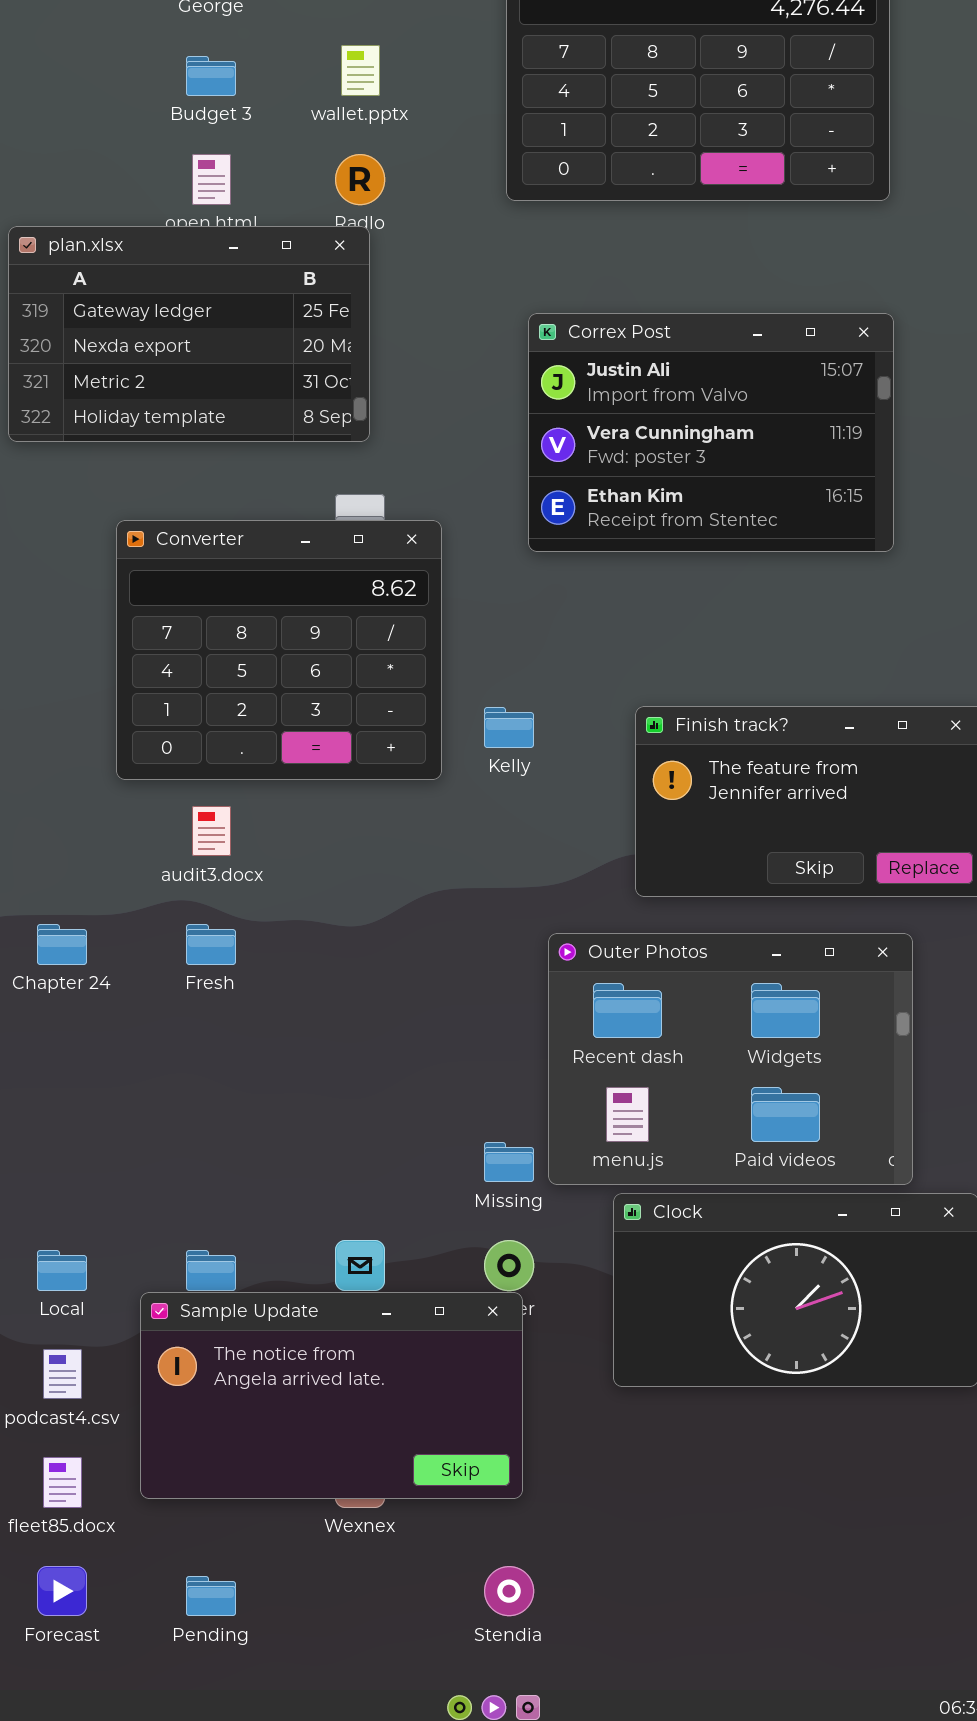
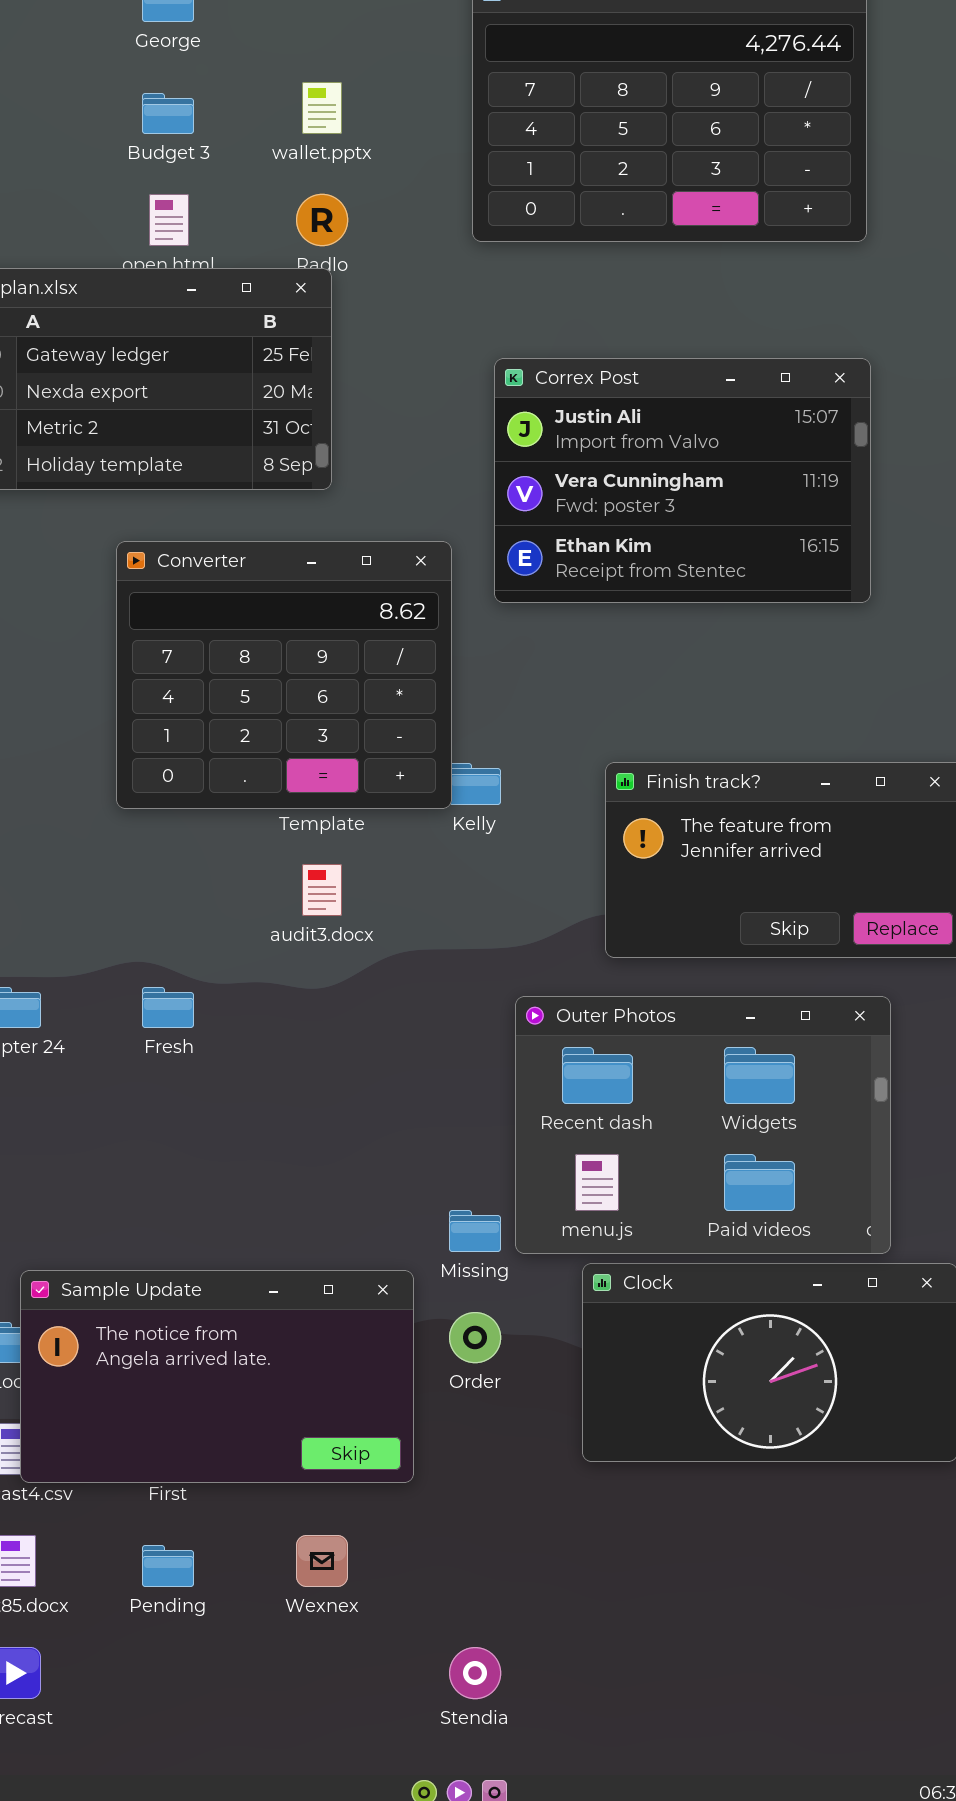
Converter: [116,520,442,780] -> [116,541,452,809], moved
audit3.docx: [192,806,231,856] -> [302,864,342,916], moved
Sample Update: [140,1292,523,1499] -> [20,1270,414,1483], moved
Pending: [186,1576,236,1616] -> [142,1545,194,1587], moved

